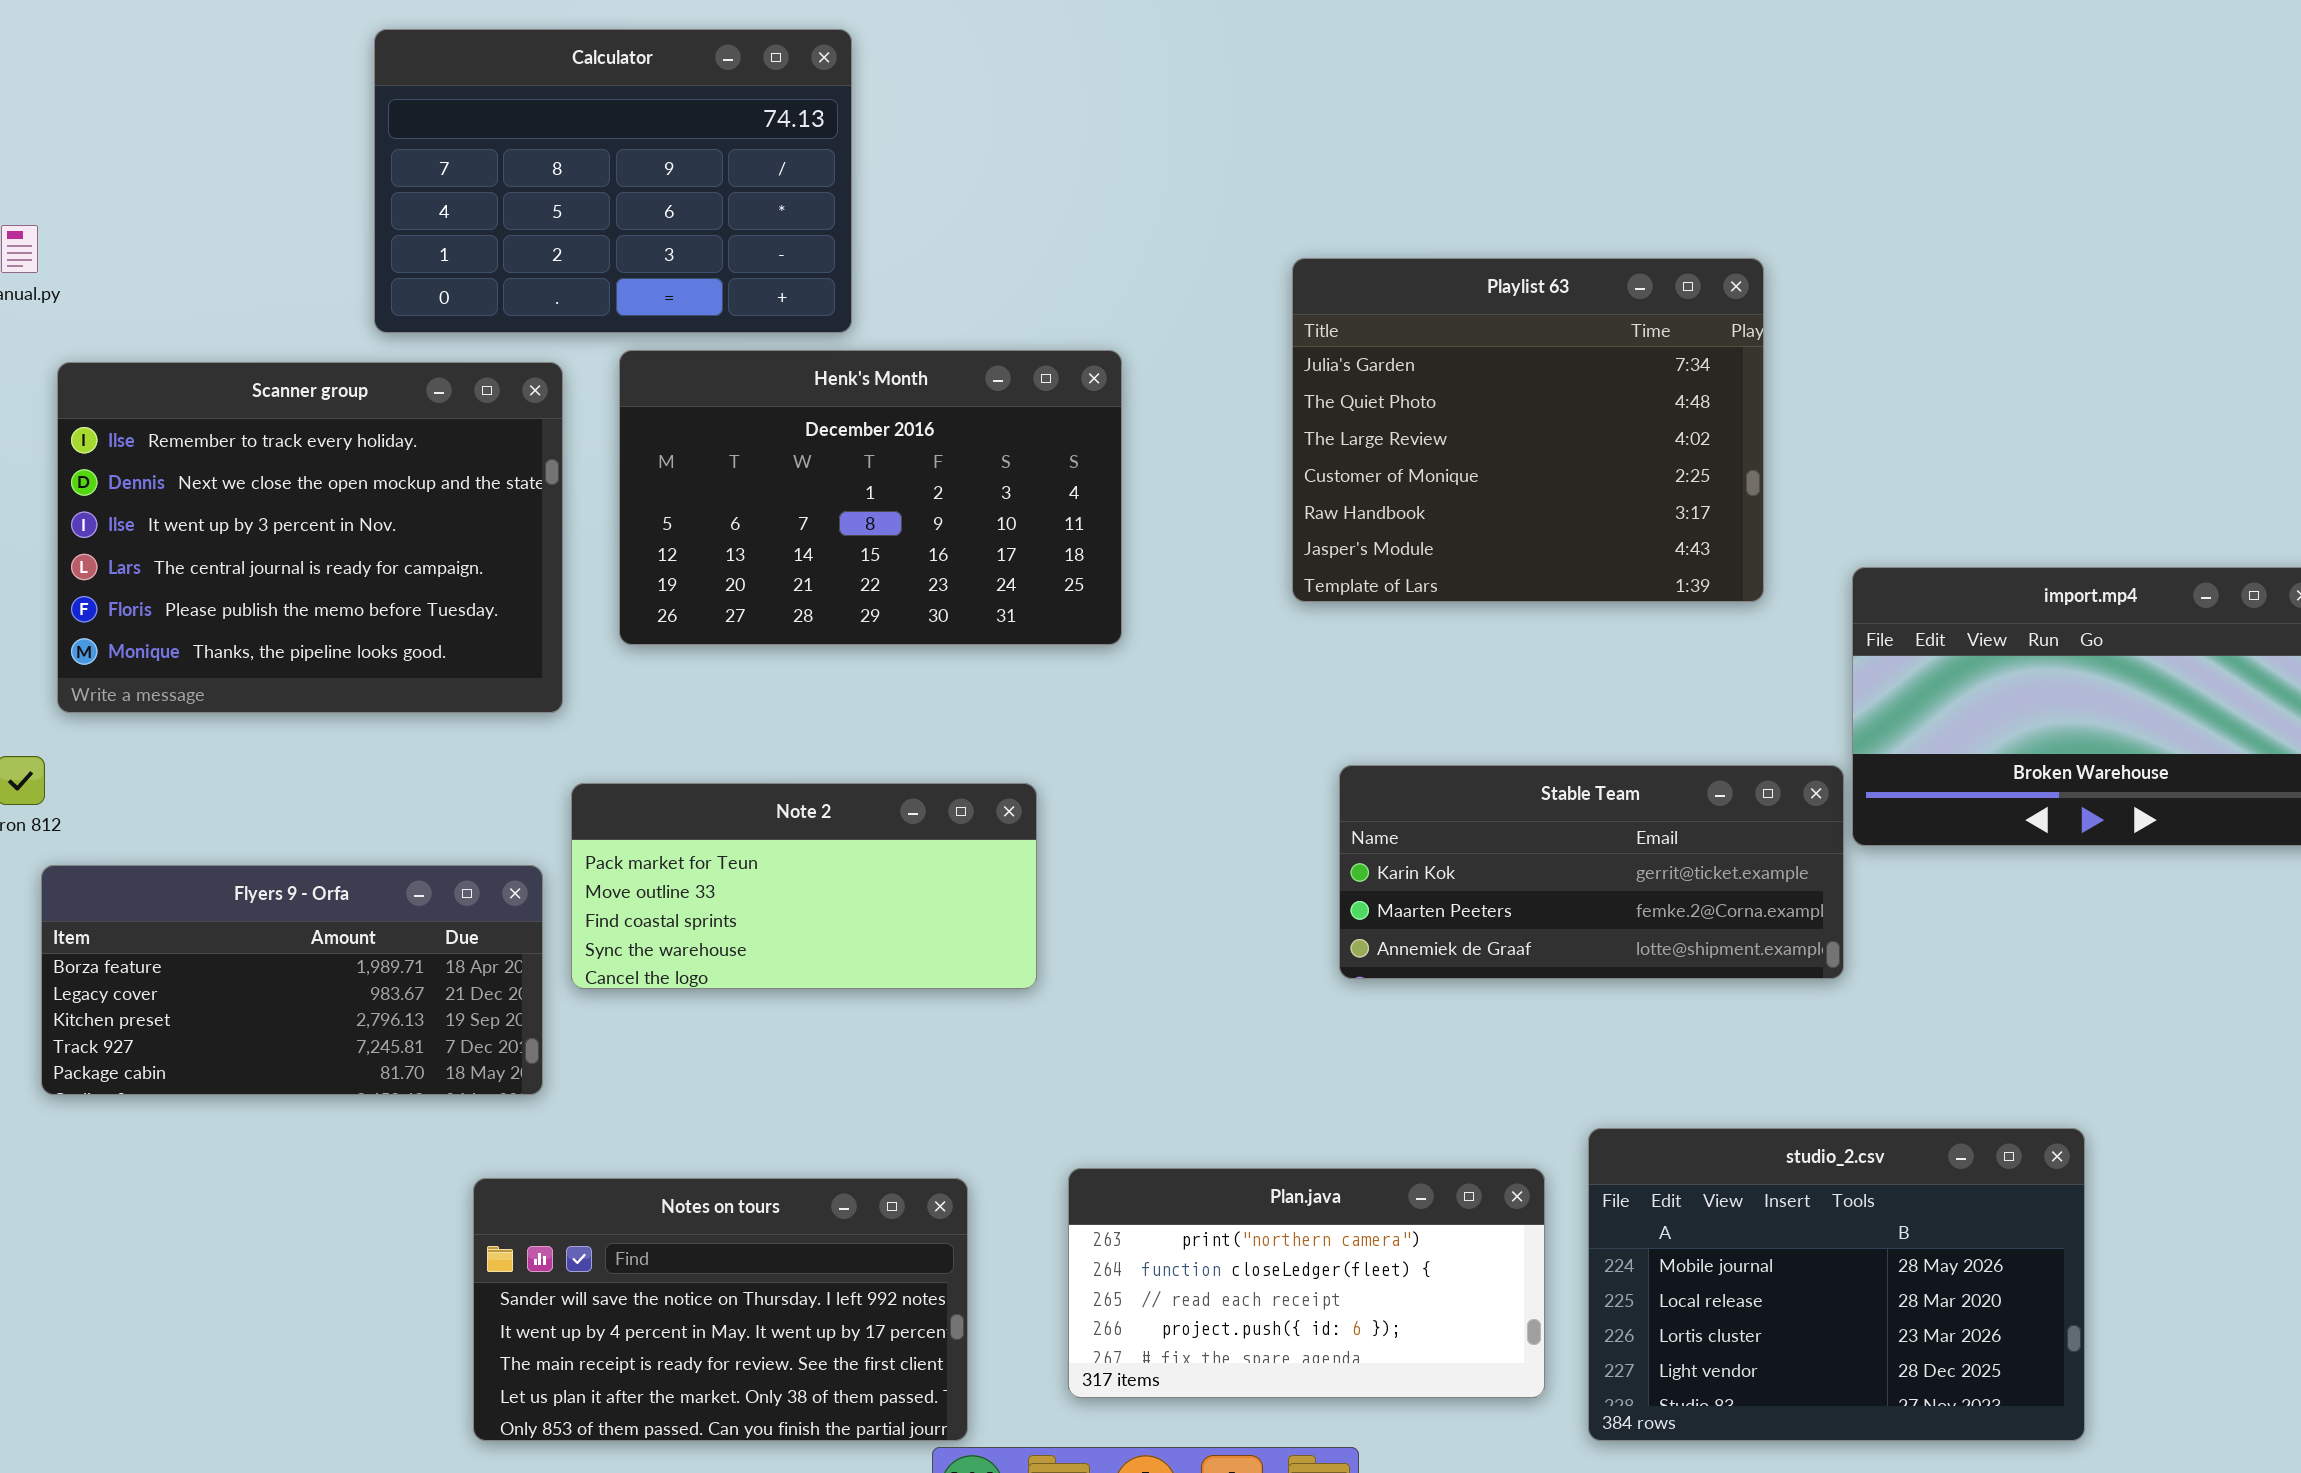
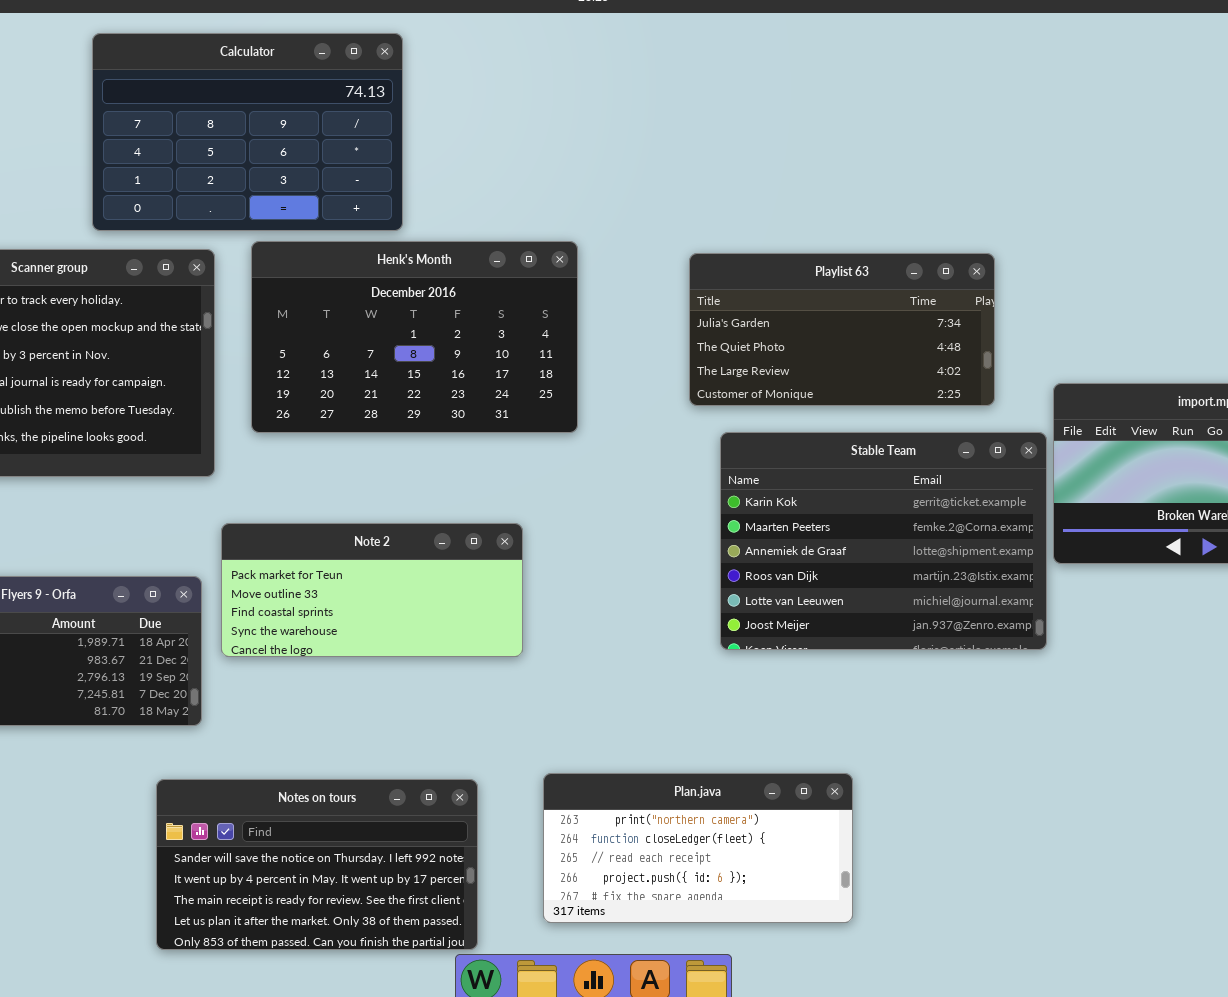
Playlist 63: [1292,258,1764,602] -> [689,253,995,406], resized
Stable Team: [1339,765,1844,979] -> [720,432,1047,650], resized
studio_2.csv: [1588,1128,2085,1441] -> none, closed

